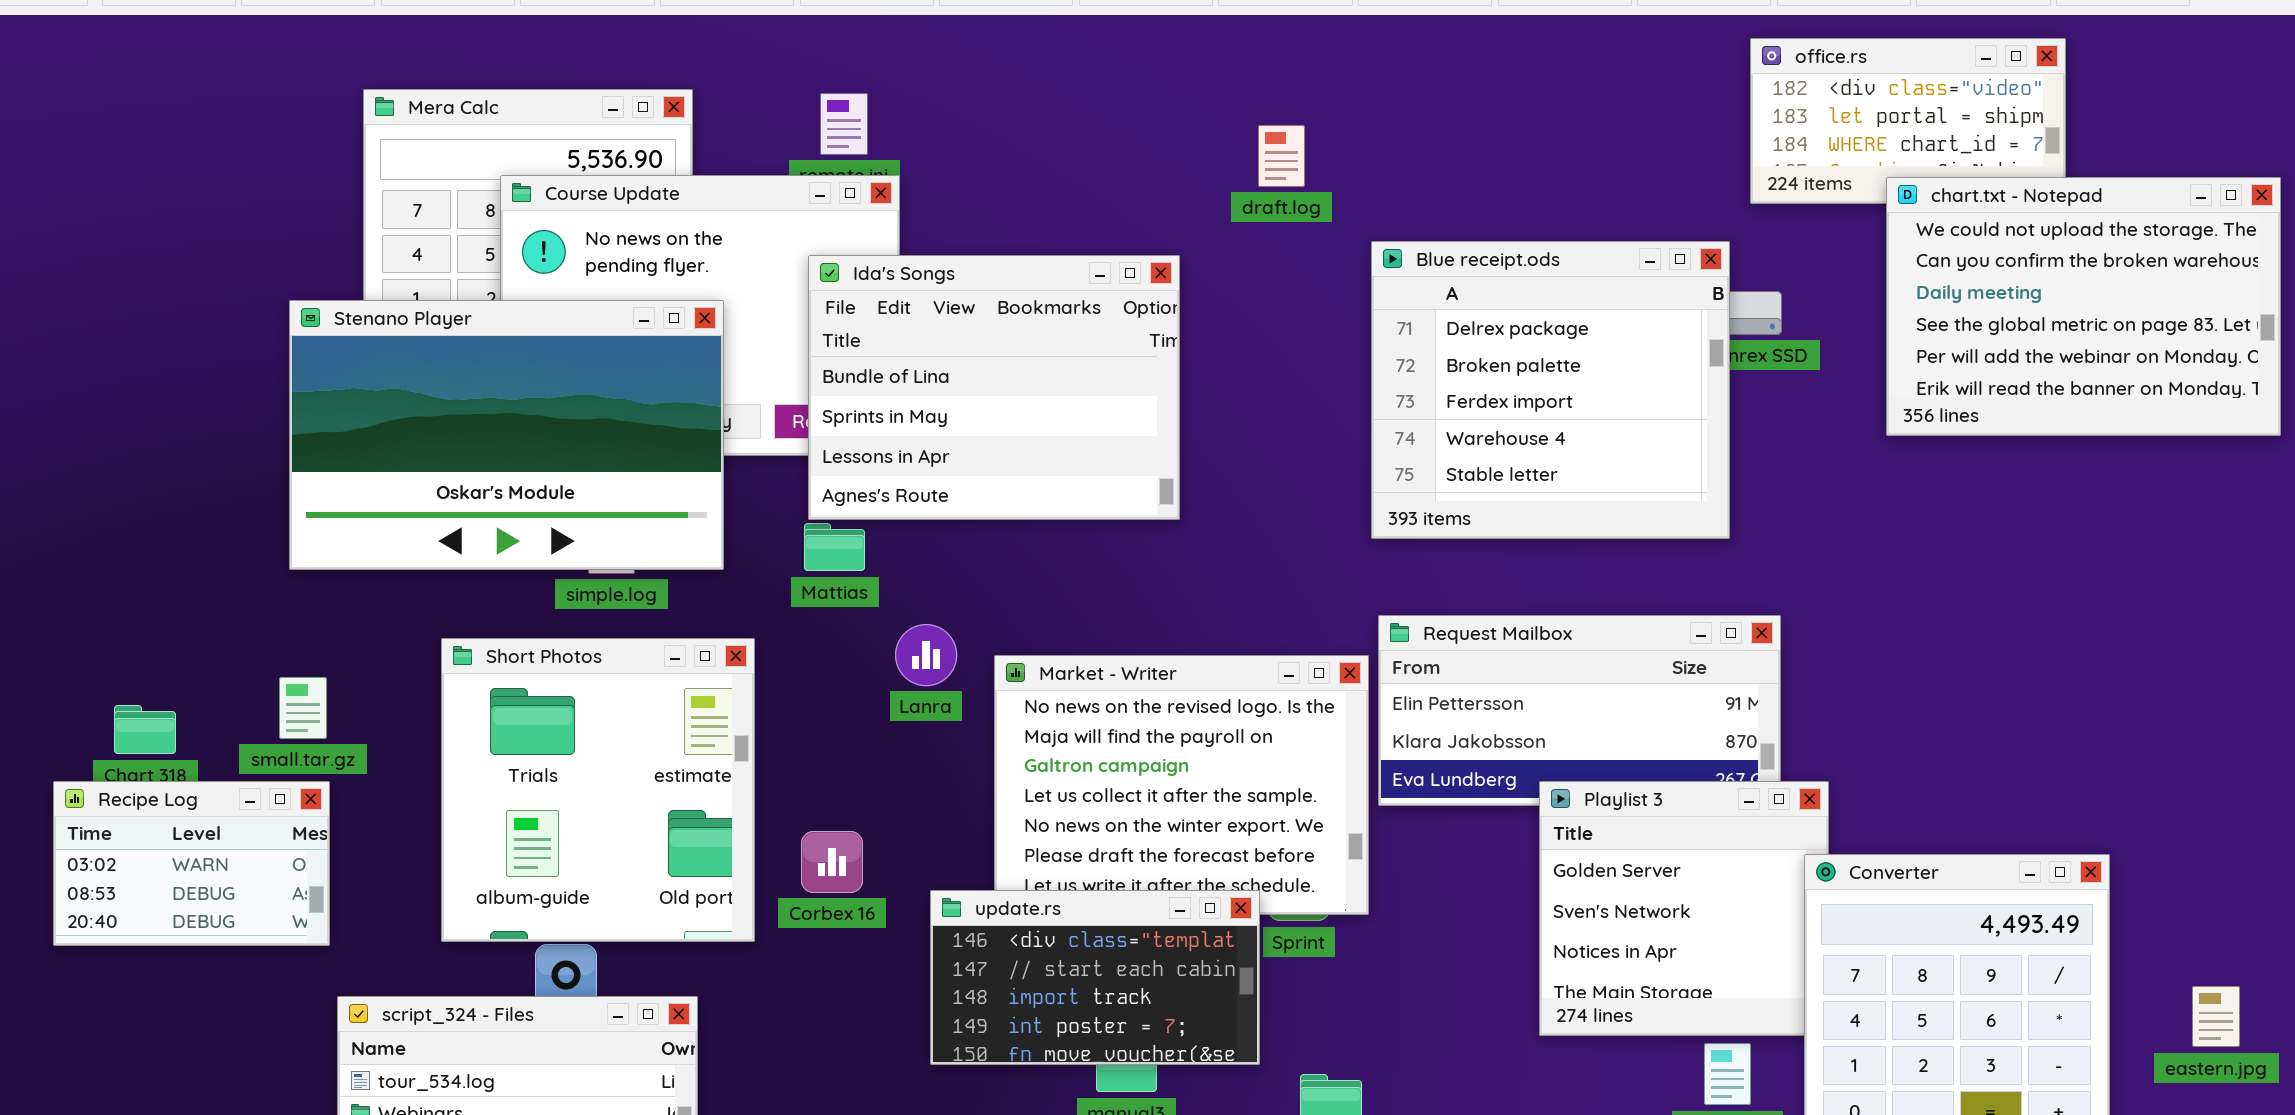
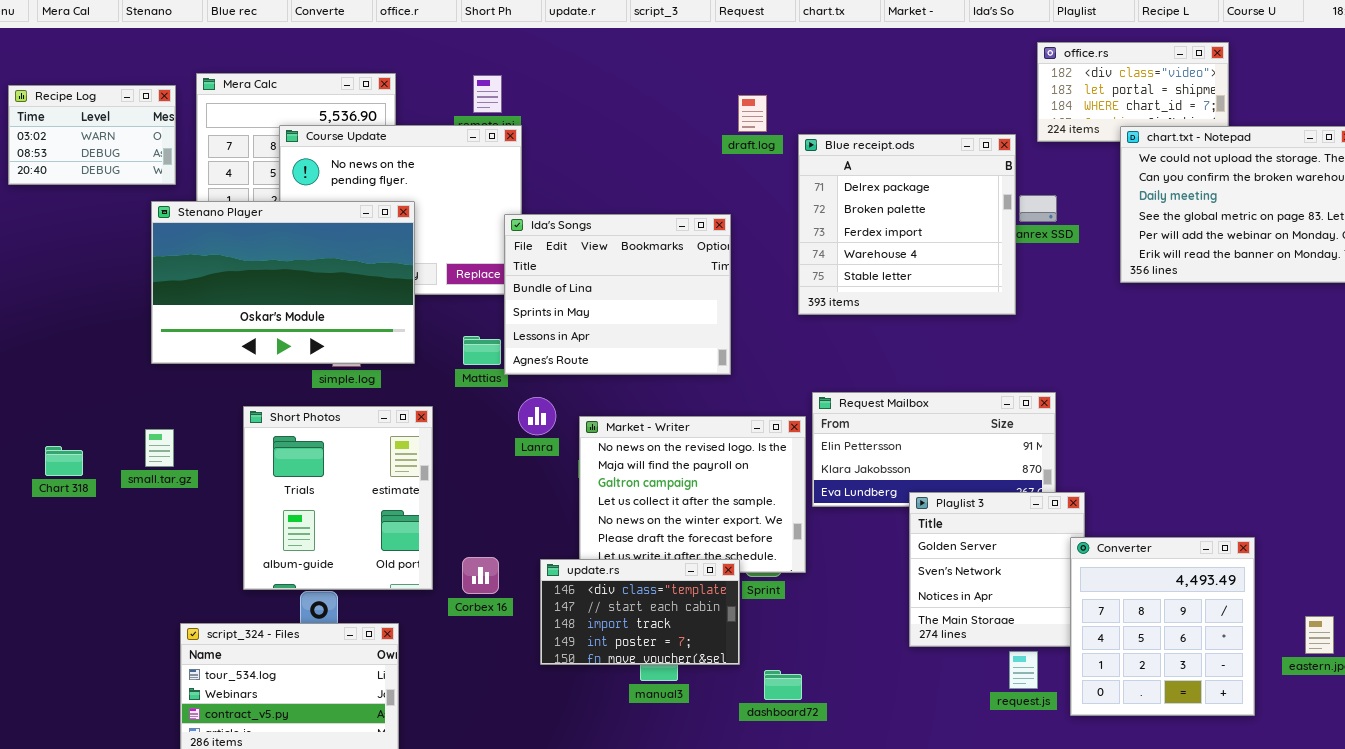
Blue receipt.ods: [1371,241,1730,539] -> [798,134,1016,315], moved
Ida's Songs: [808,255,1180,520] -> [504,214,731,375], moved
Recipe Log: [53,781,330,946] -> [8,85,176,185], moved
Corbex 16: [801,831,863,893] -> [462,557,499,594], moved

